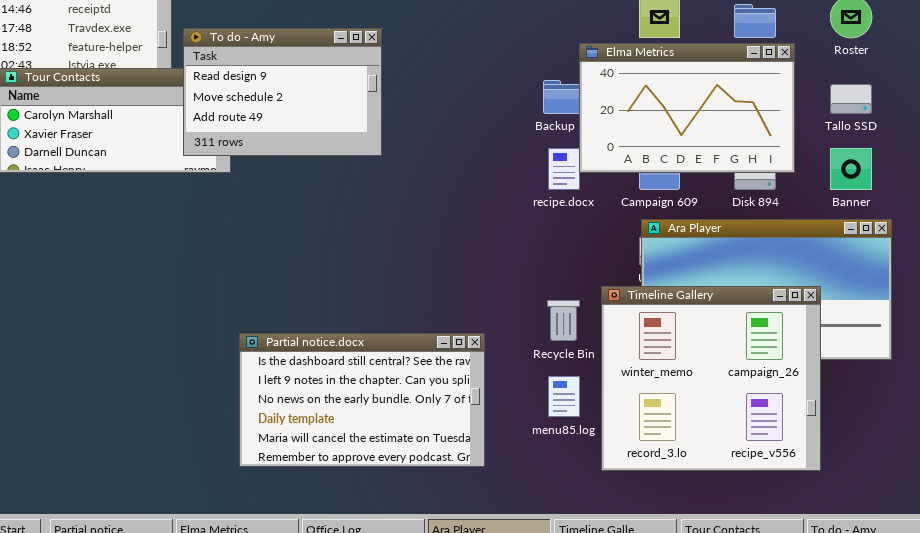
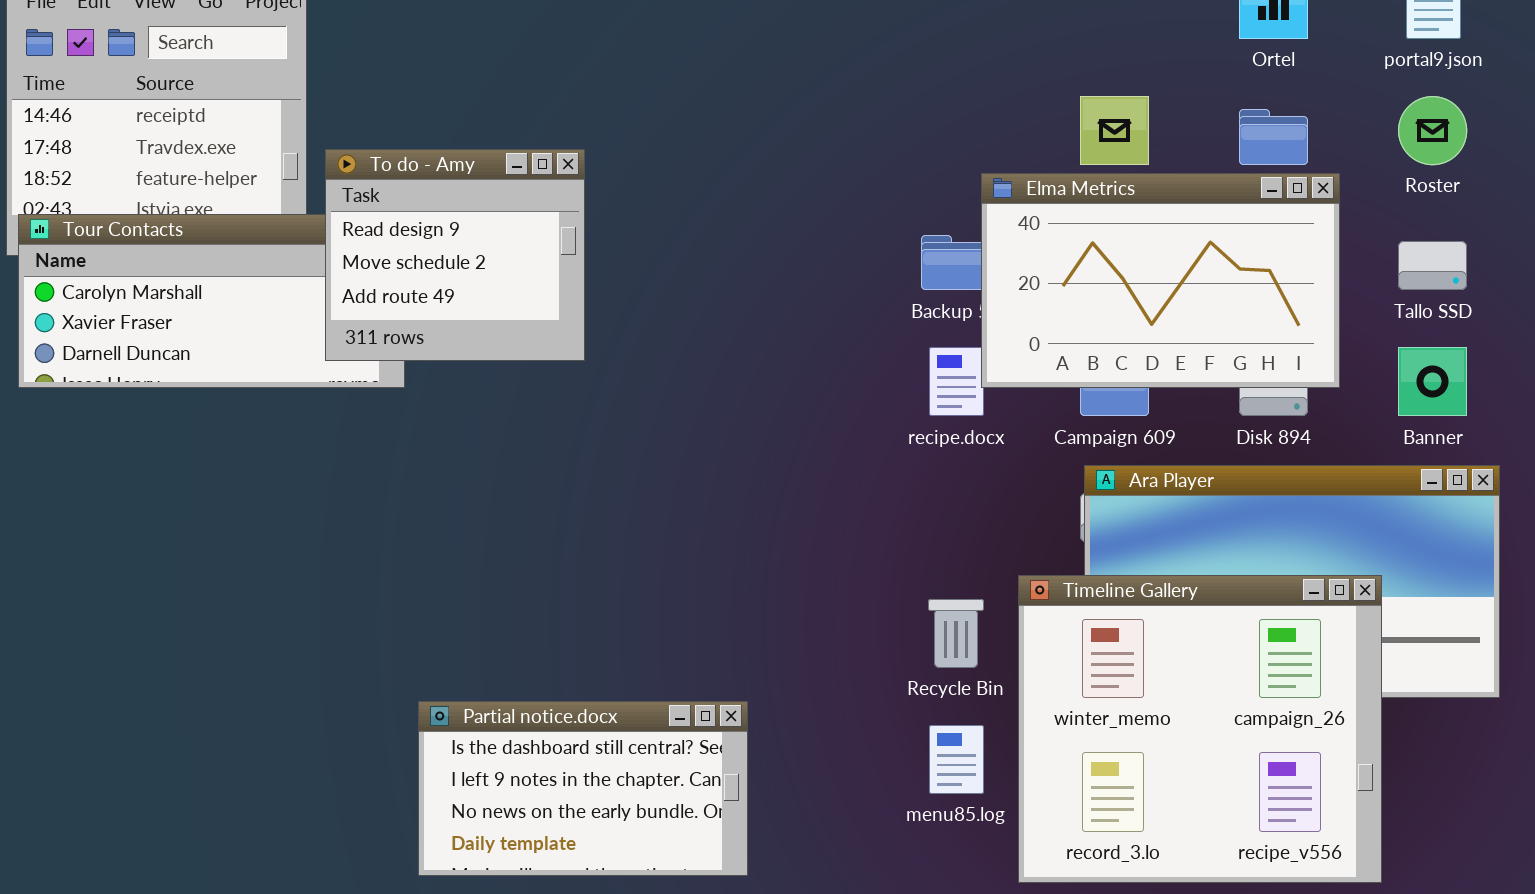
To do - Amy: [183,28,382,156] -> [325,149,585,361], resized
Partial notice.docx: [239,333,485,467] -> [418,701,748,876], resized

